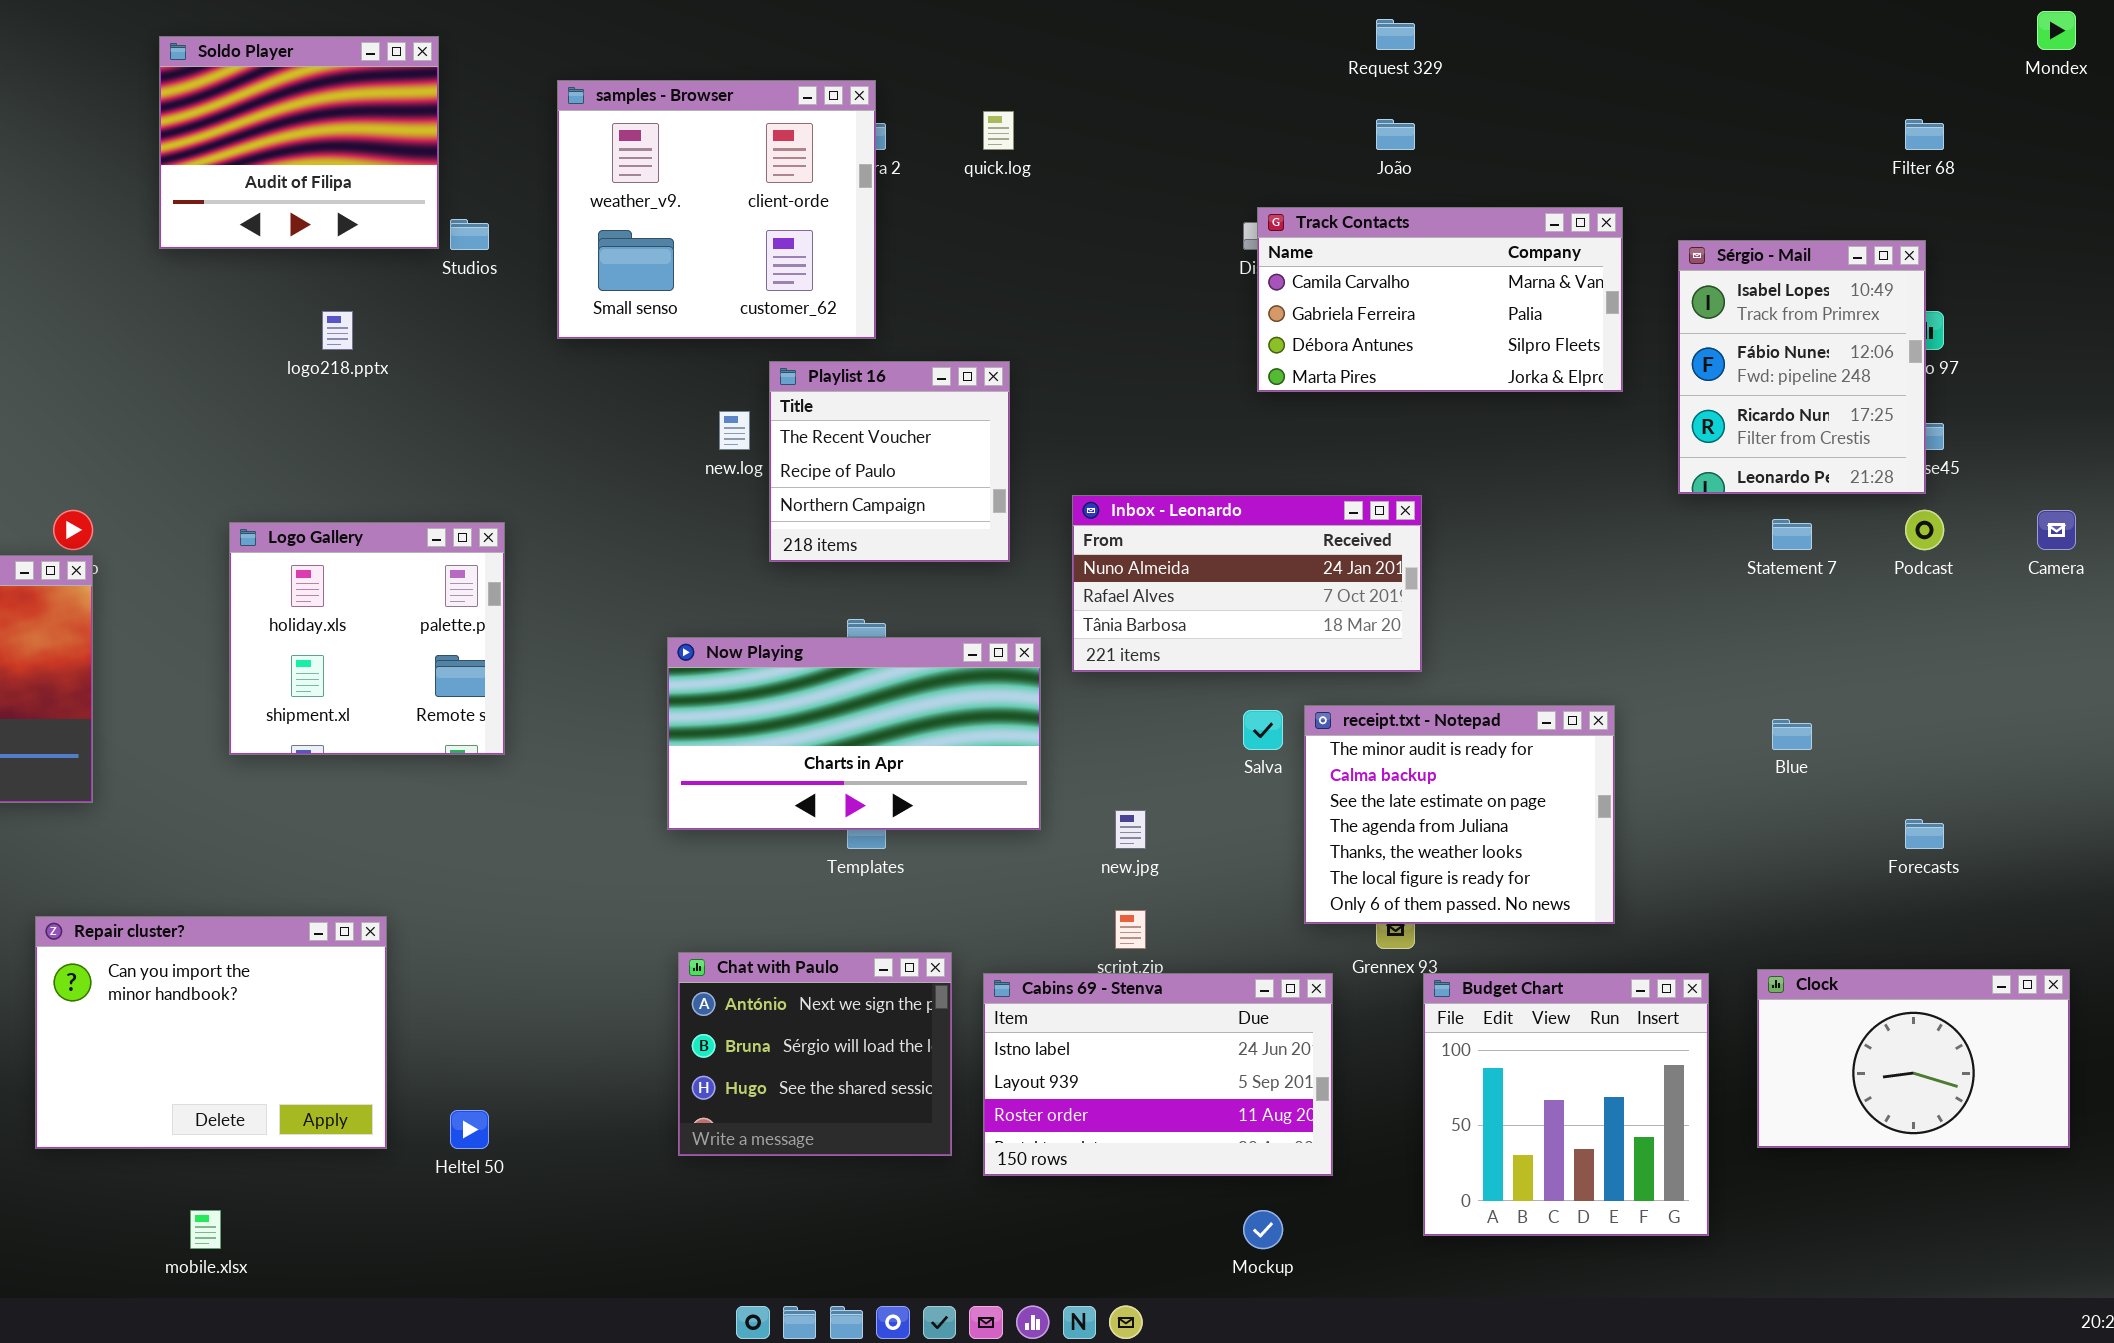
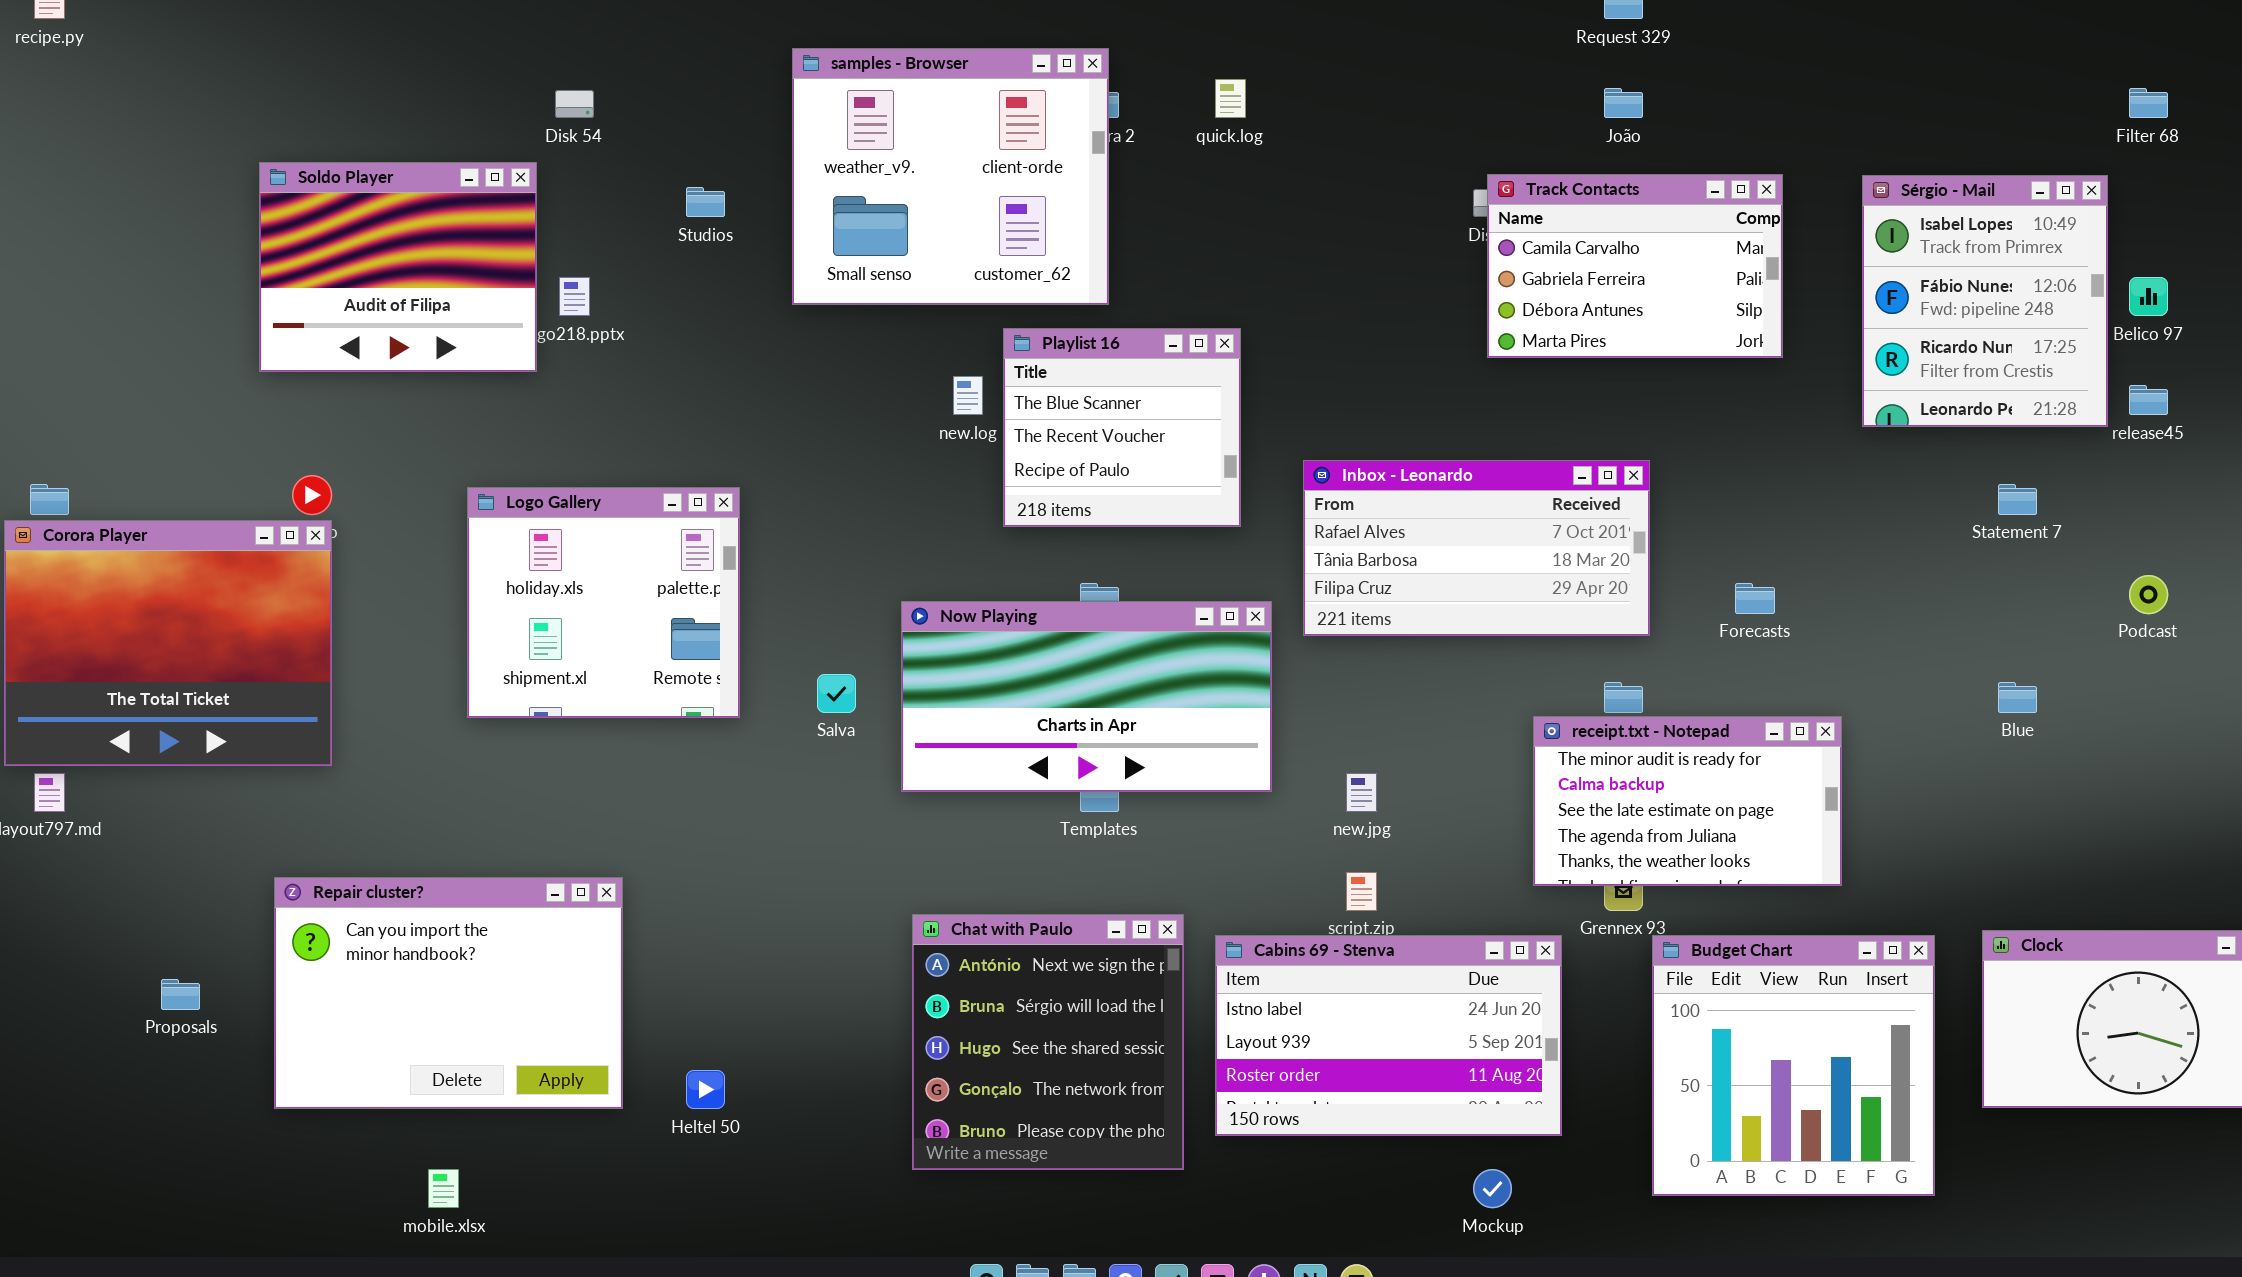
Soldo Player: [159,36,439,249] -> [259,162,537,372], moved
Track Contacts: [1257,207,1623,392] -> [1487,174,1783,358], resized
Sérgio - Mail: [1678,240,1926,494] -> [1862,175,2108,427], moved
Playlist 16: [769,361,1010,562] -> [1003,328,1241,527], scrolled up 1 row
Inbox - Leonardo: [1072,495,1422,672] -> [1303,460,1650,636], scrolled down 1 row
Podcast: [1905,510,1944,550] -> [2129,575,2168,614], moved
receipt.txt - Notepad: [1304,705,1615,924] -> [1533,716,1842,886], resized
Salva: [1243,710,1283,750] -> [817,674,856,713], moved
Forecasts: [1905,819,1944,849] -> [1735,583,1775,614], moved
Chat with Paulo: [678,952,952,1156] -> [912,914,1184,1170], resized

